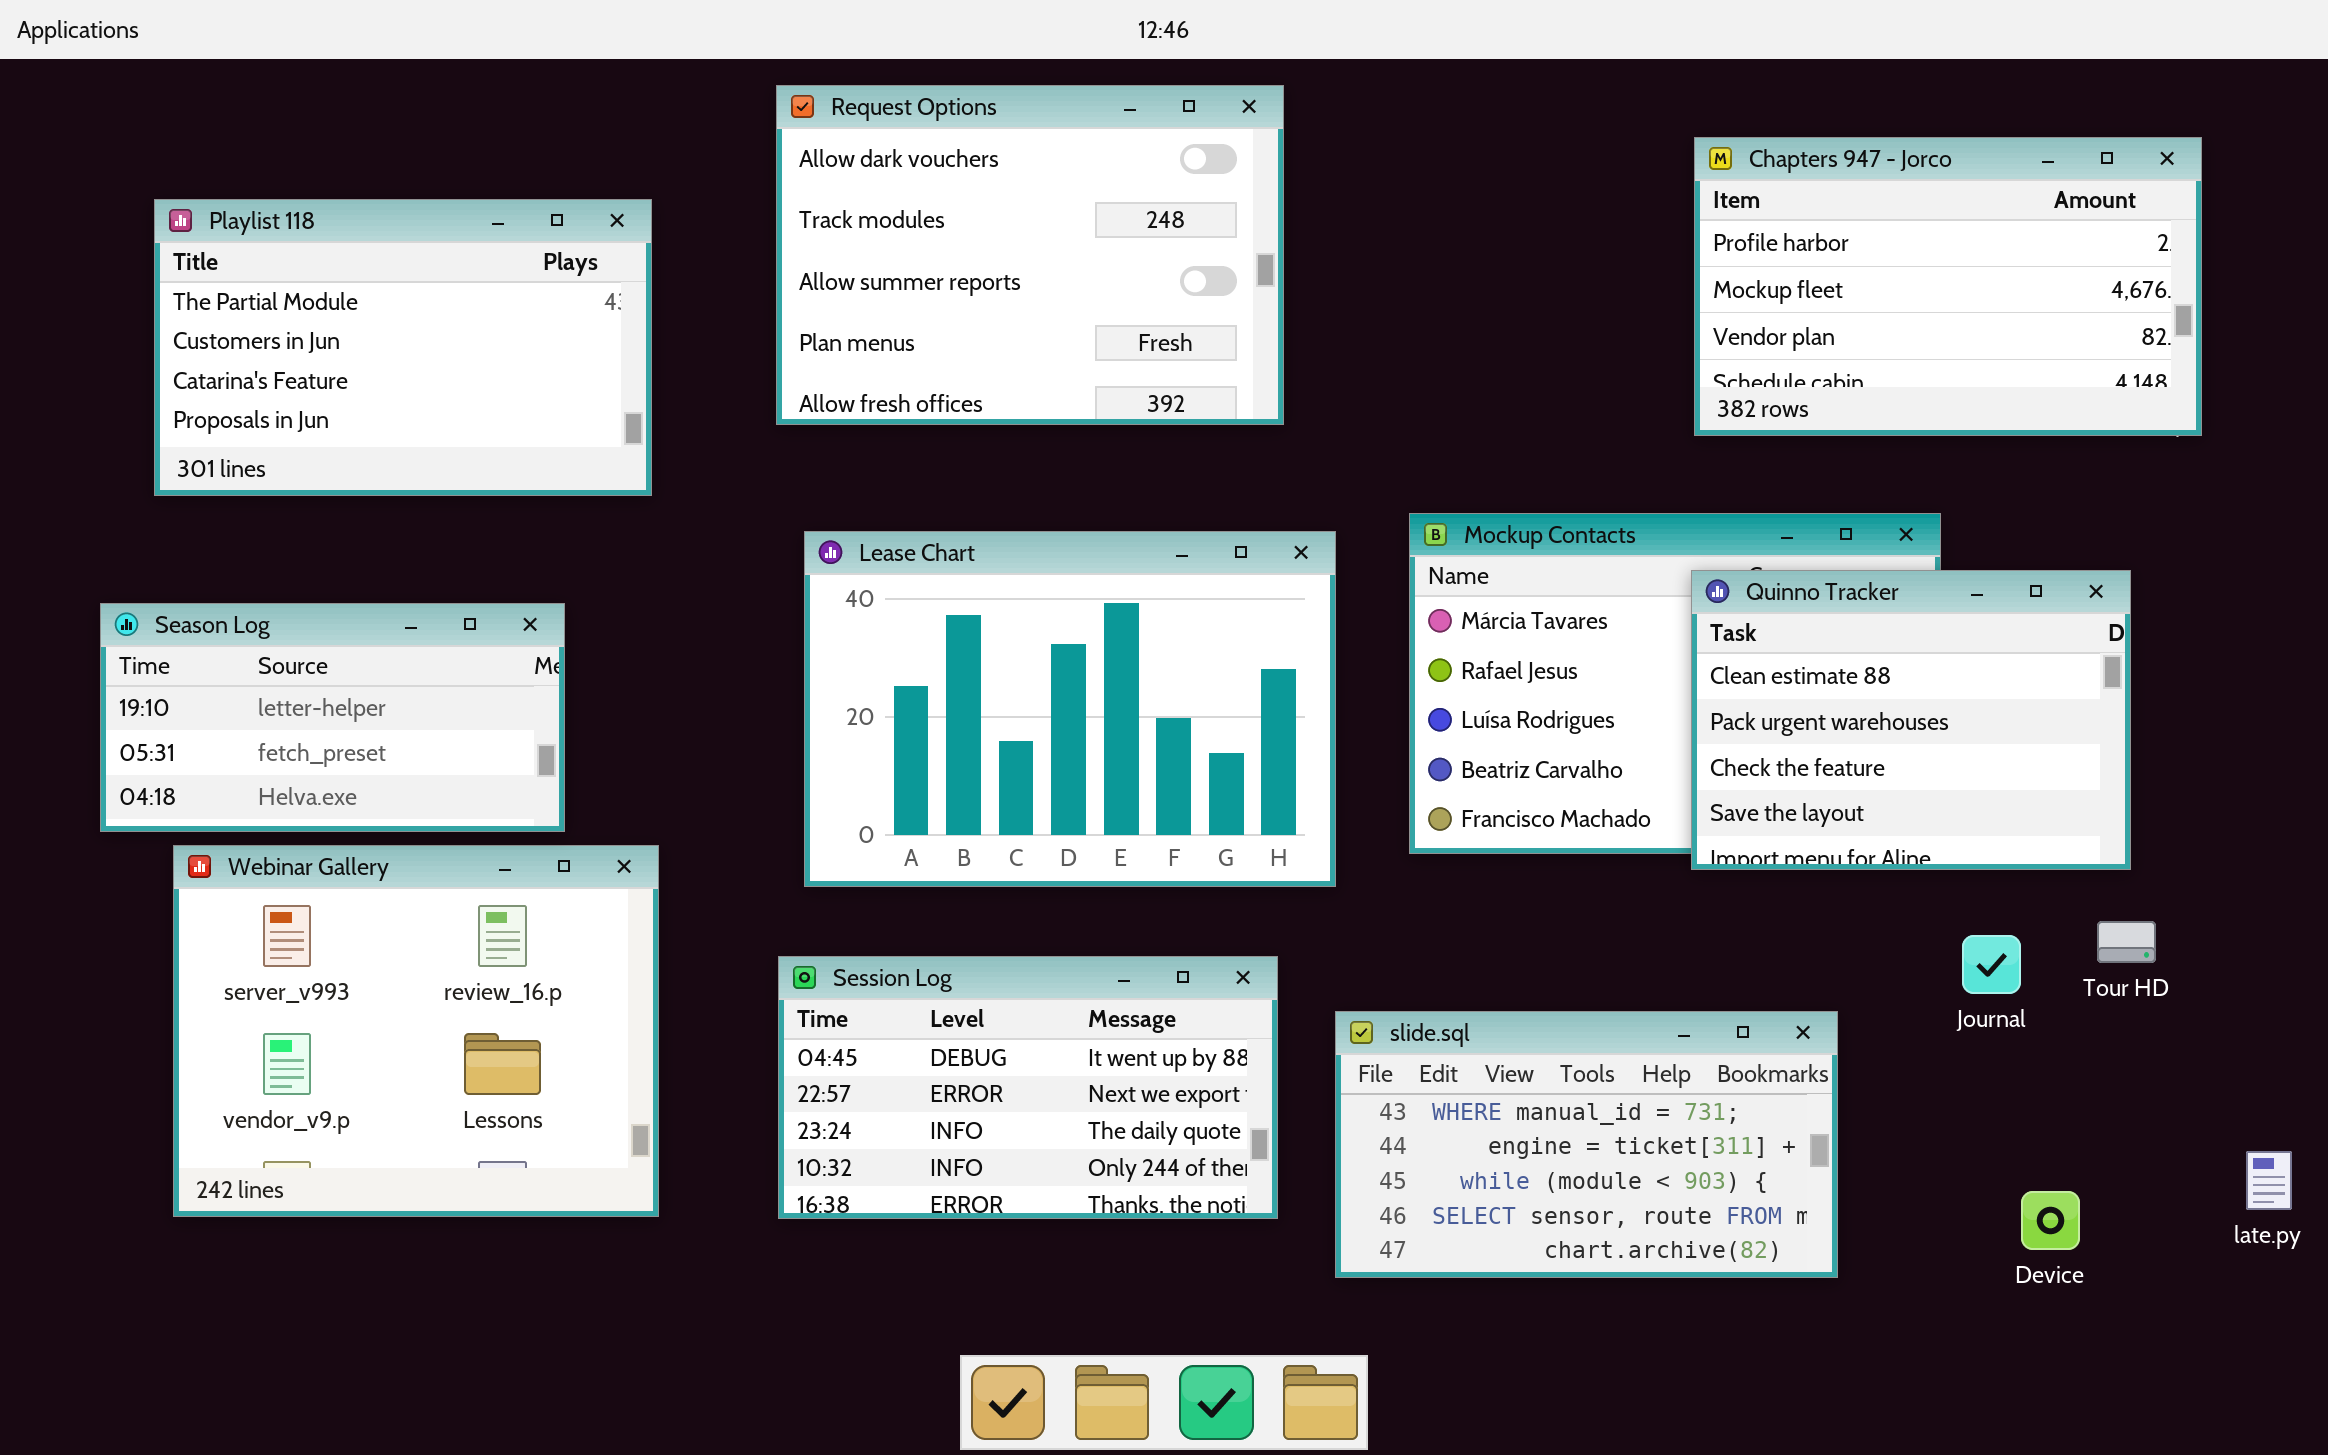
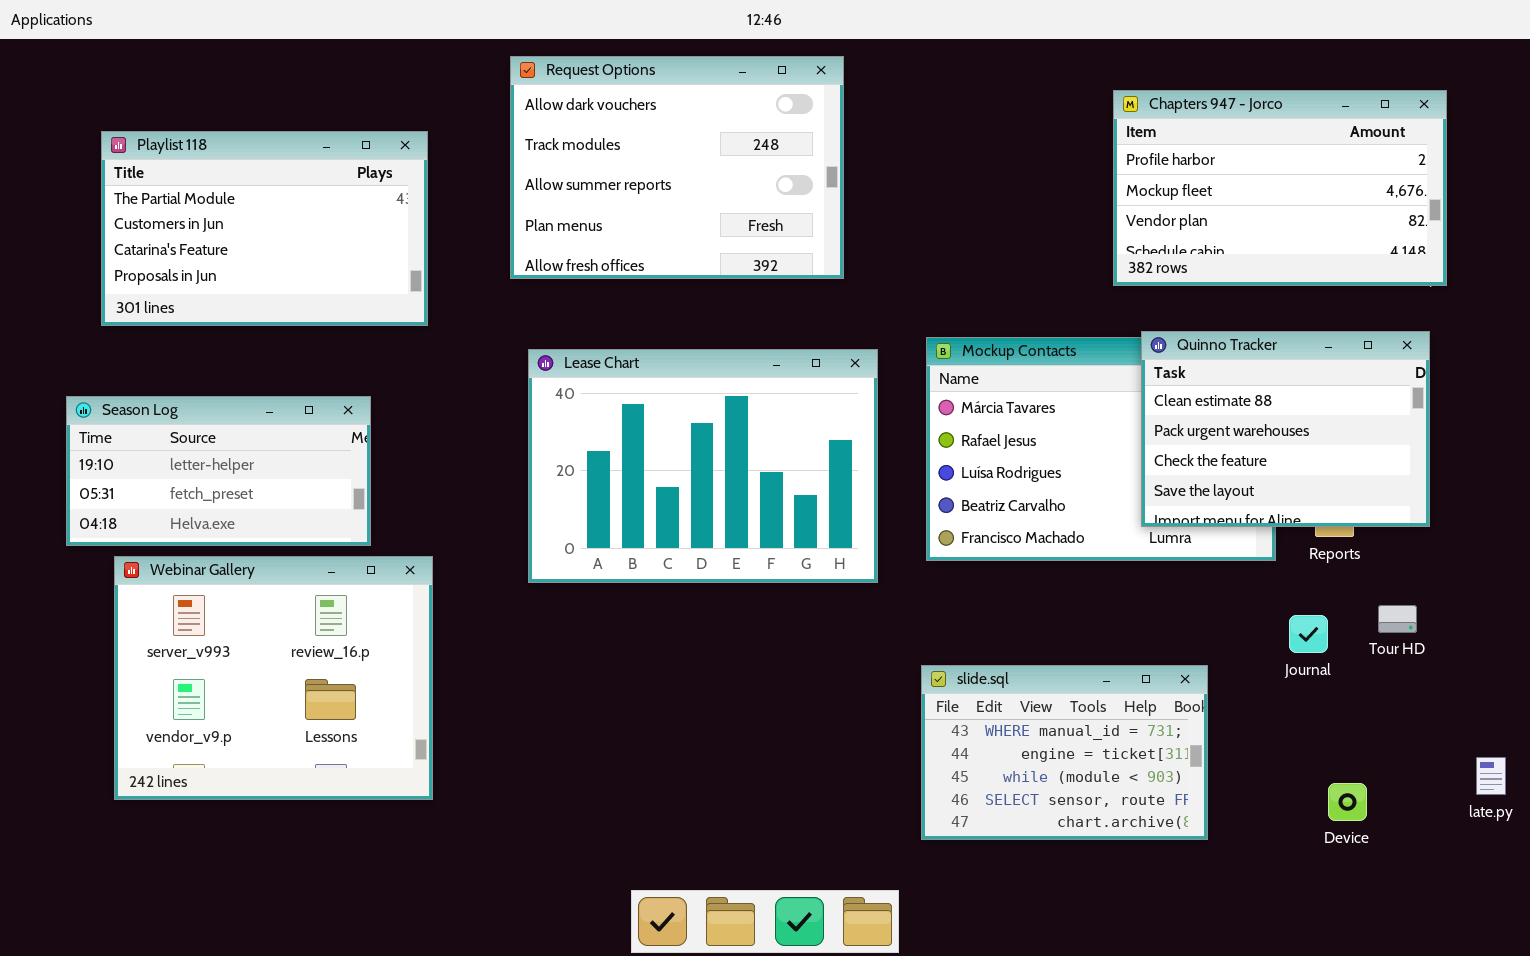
Quinno Tracker: [1691,570,2131,870] -> [1141,331,1430,527], moved
Session Log: [778,956,1278,1219] -> none, closed
slide.sql: [1335,1011,1838,1278] -> [921,665,1208,840], resized

